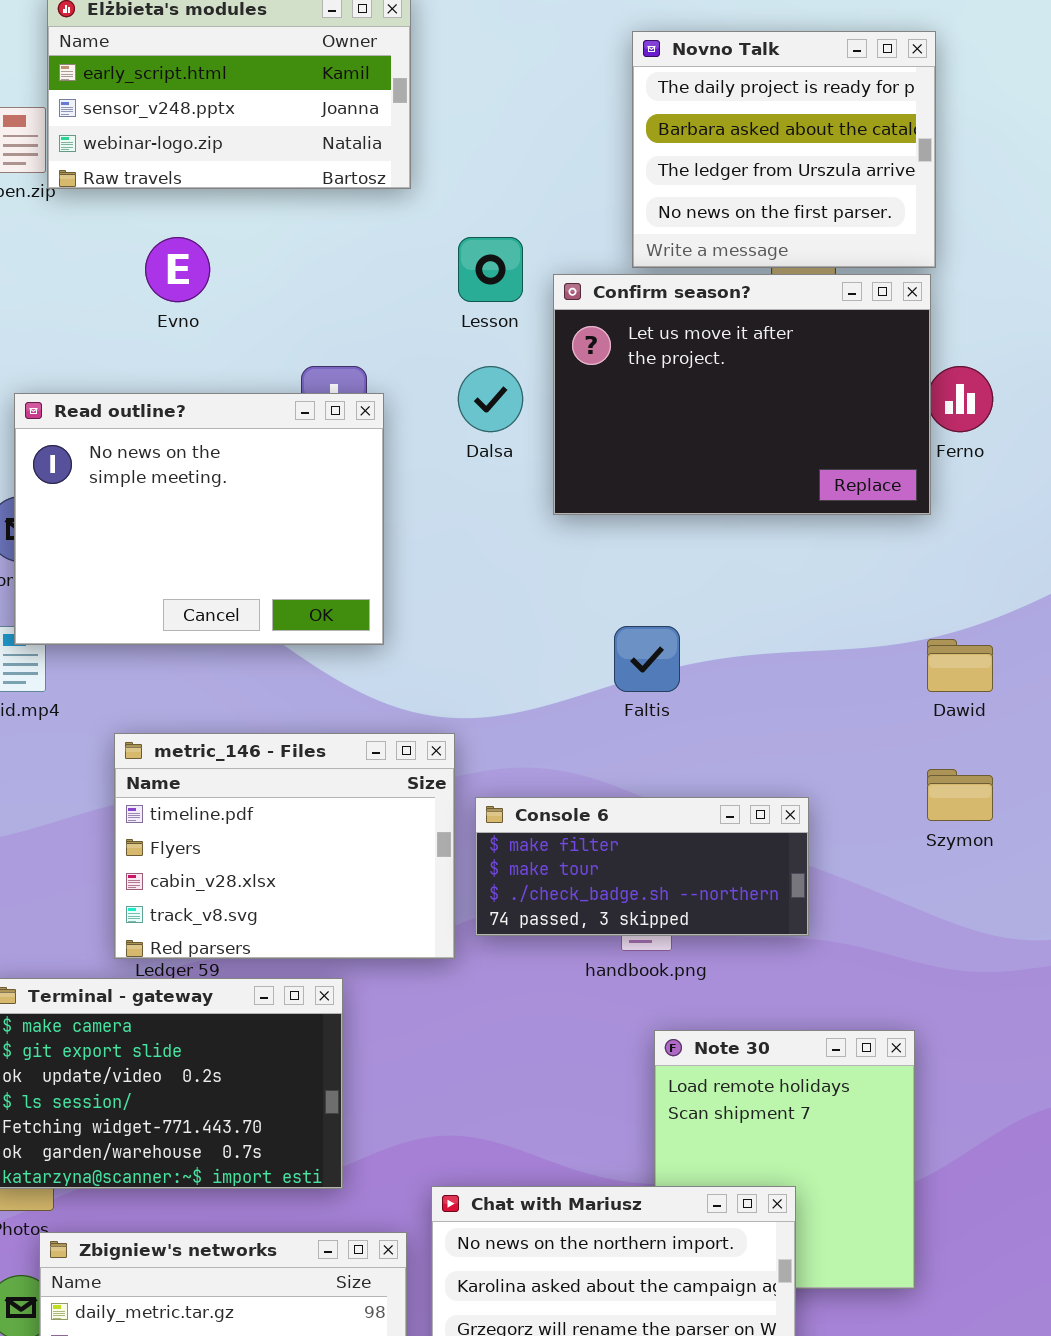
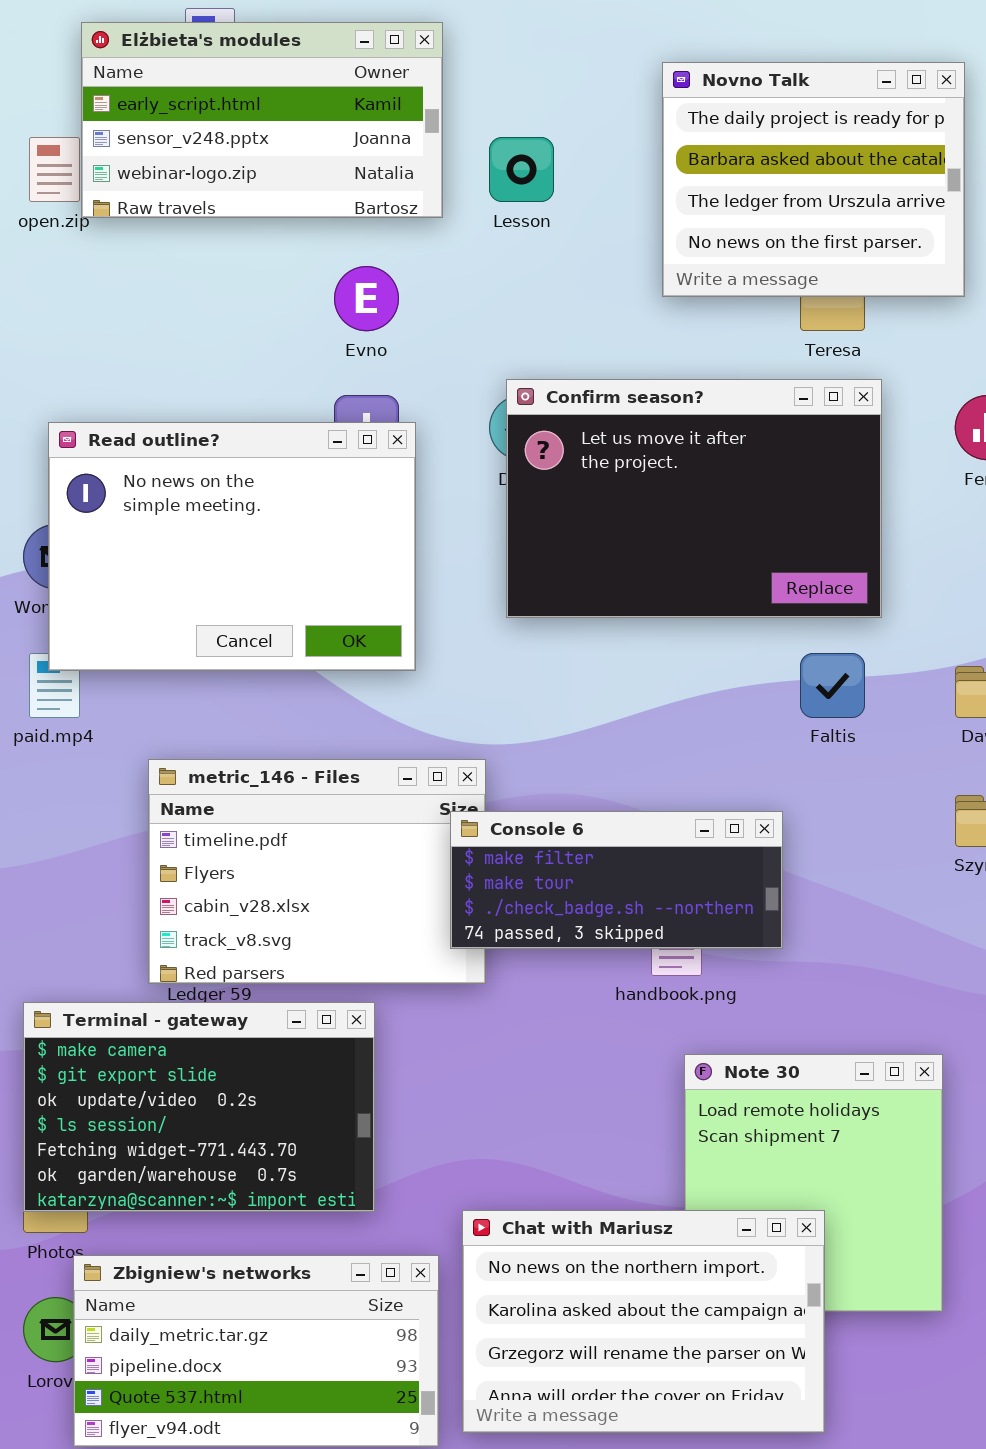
Evno: [145,237,210,302] -> [334,266,399,331], moved
Lesson: [458,237,523,302] -> [489,137,554,202], moved
Confirm season?: [553,274,931,515] -> [506,379,882,618], moved
Faltis: [614,626,680,692] -> [800,653,865,718], moved
Console 6: [475,797,809,936] -> [450,811,783,949], moved

